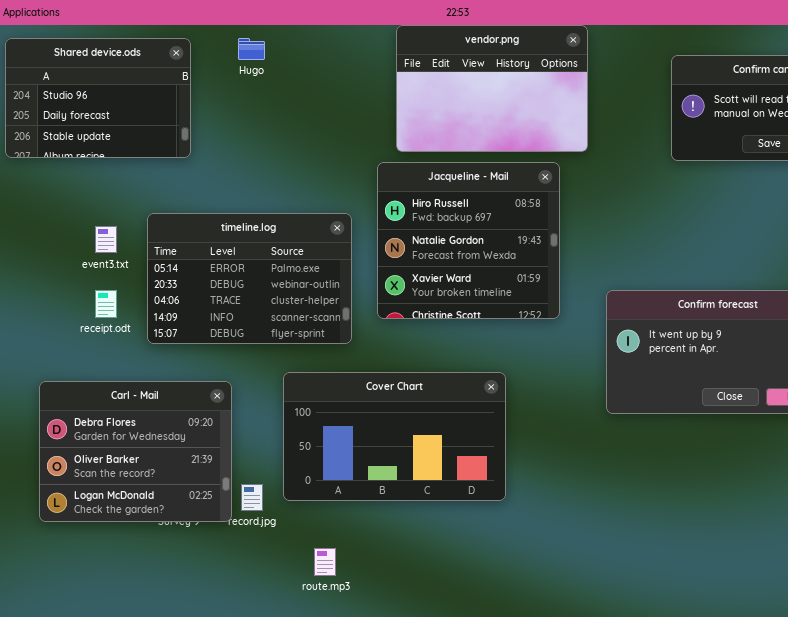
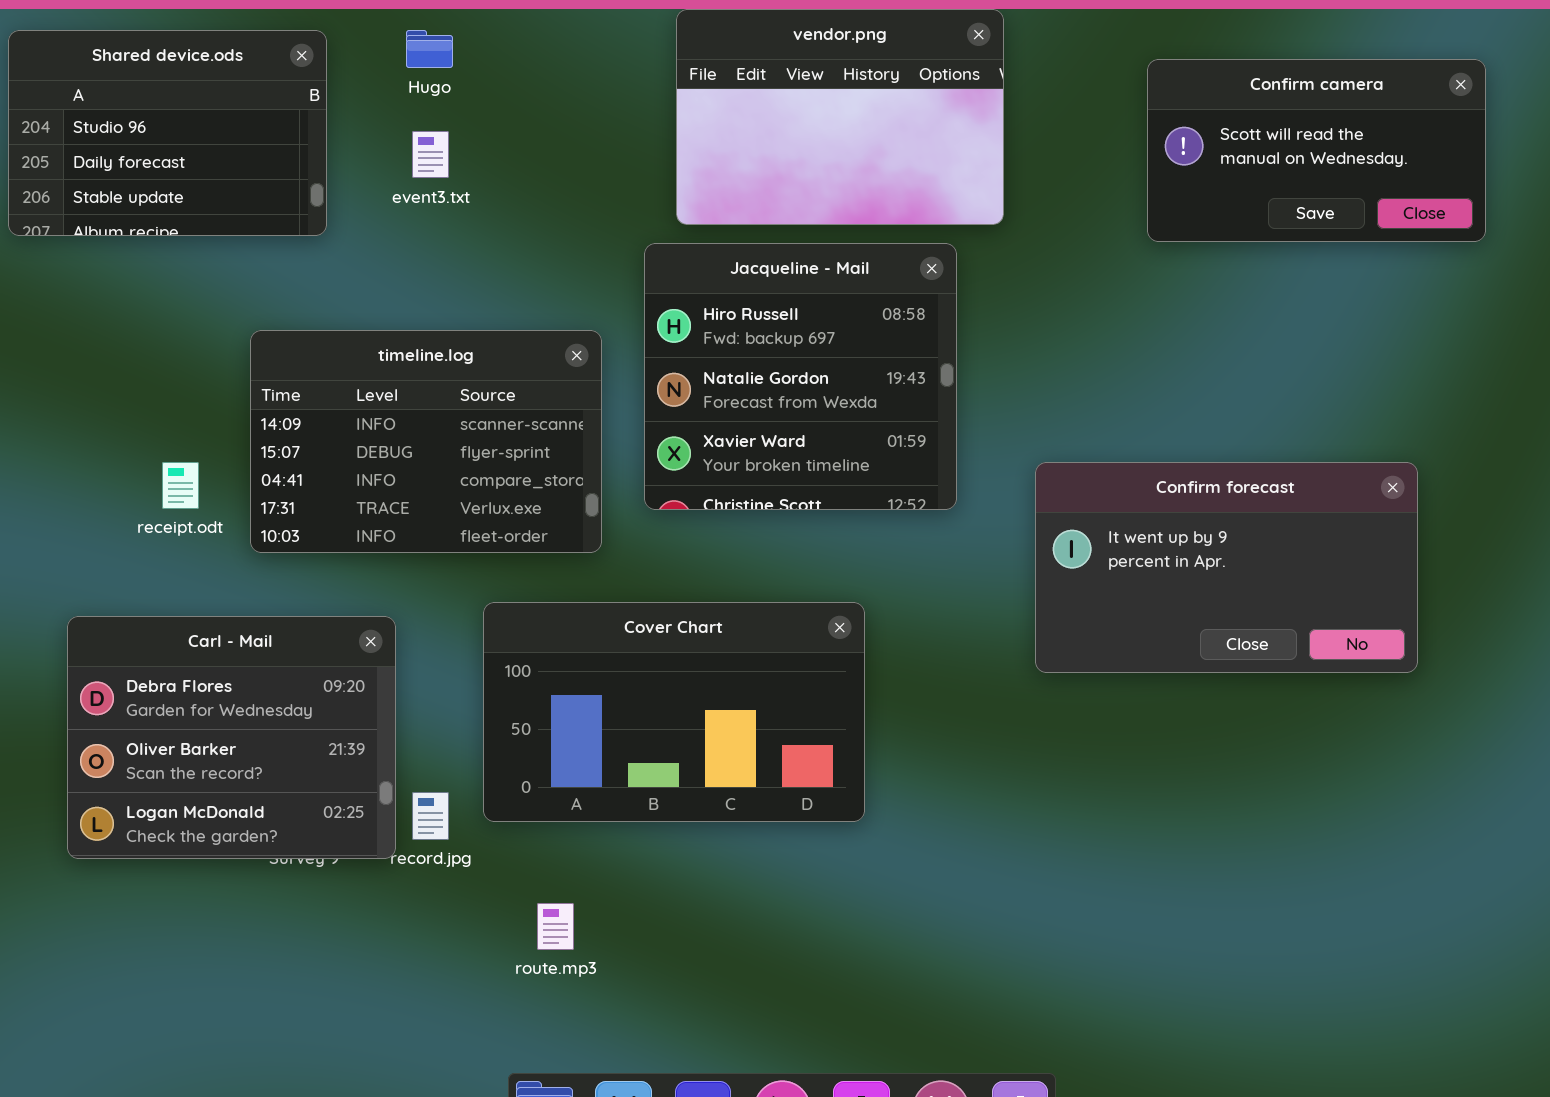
timeline.log: [147,213,352,344] -> [250,330,602,553], scrolled down 3 rows
event3.txt: [95,226,117,253] -> [412,131,449,178], moved

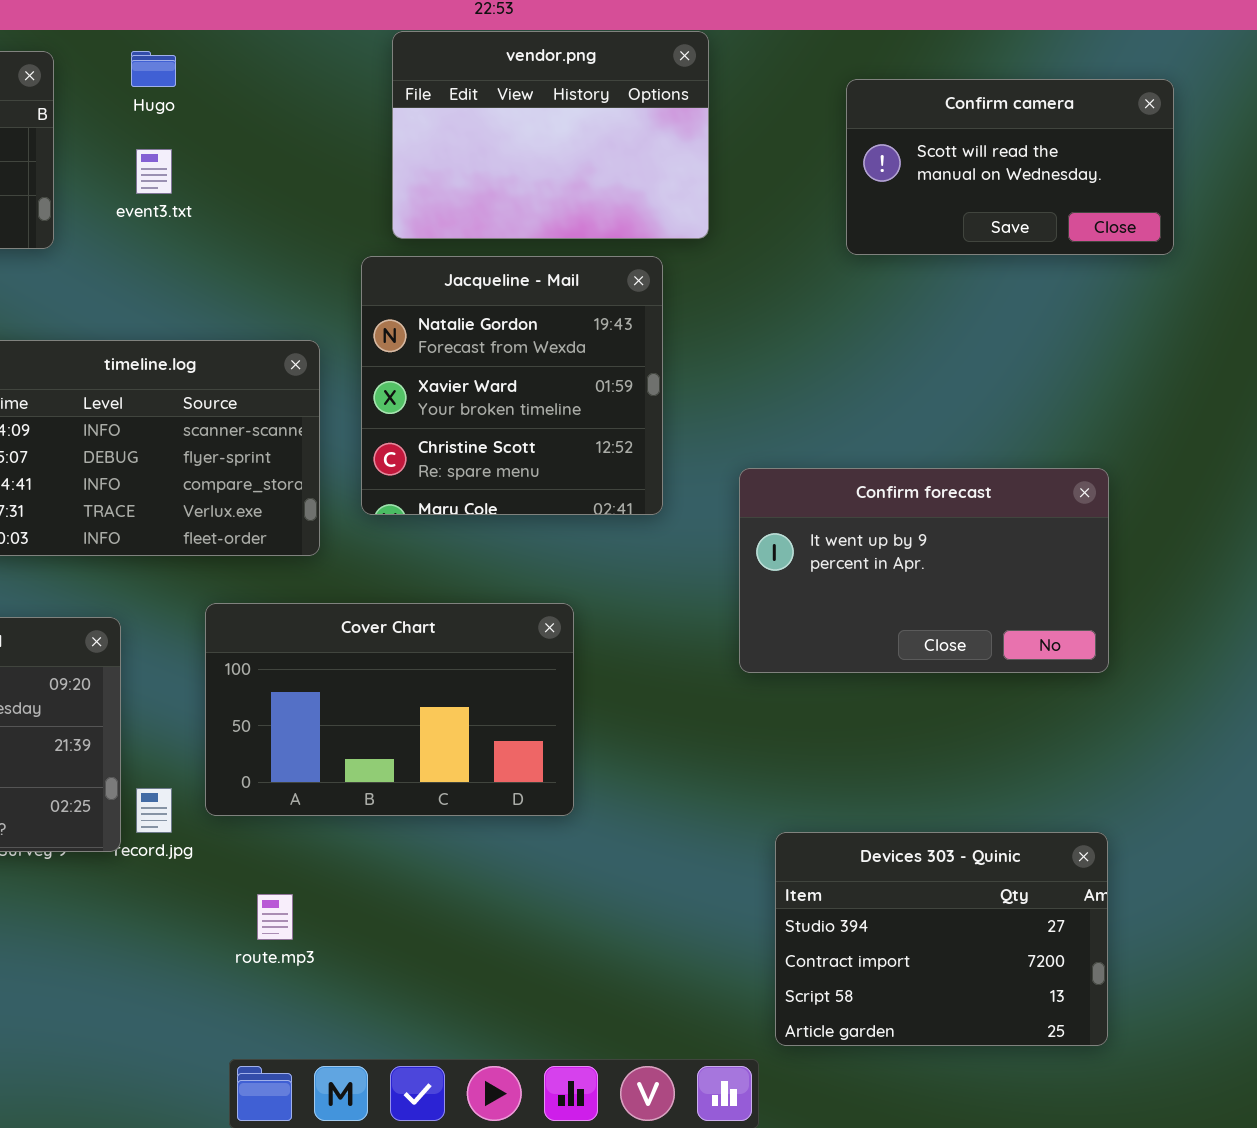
Jacqueline - Mail: [644,243,957,510] -> [361,256,663,515], scrolled down 1 row
Devices 303 - Quinic: none -> [775,832,1108,1046], opened

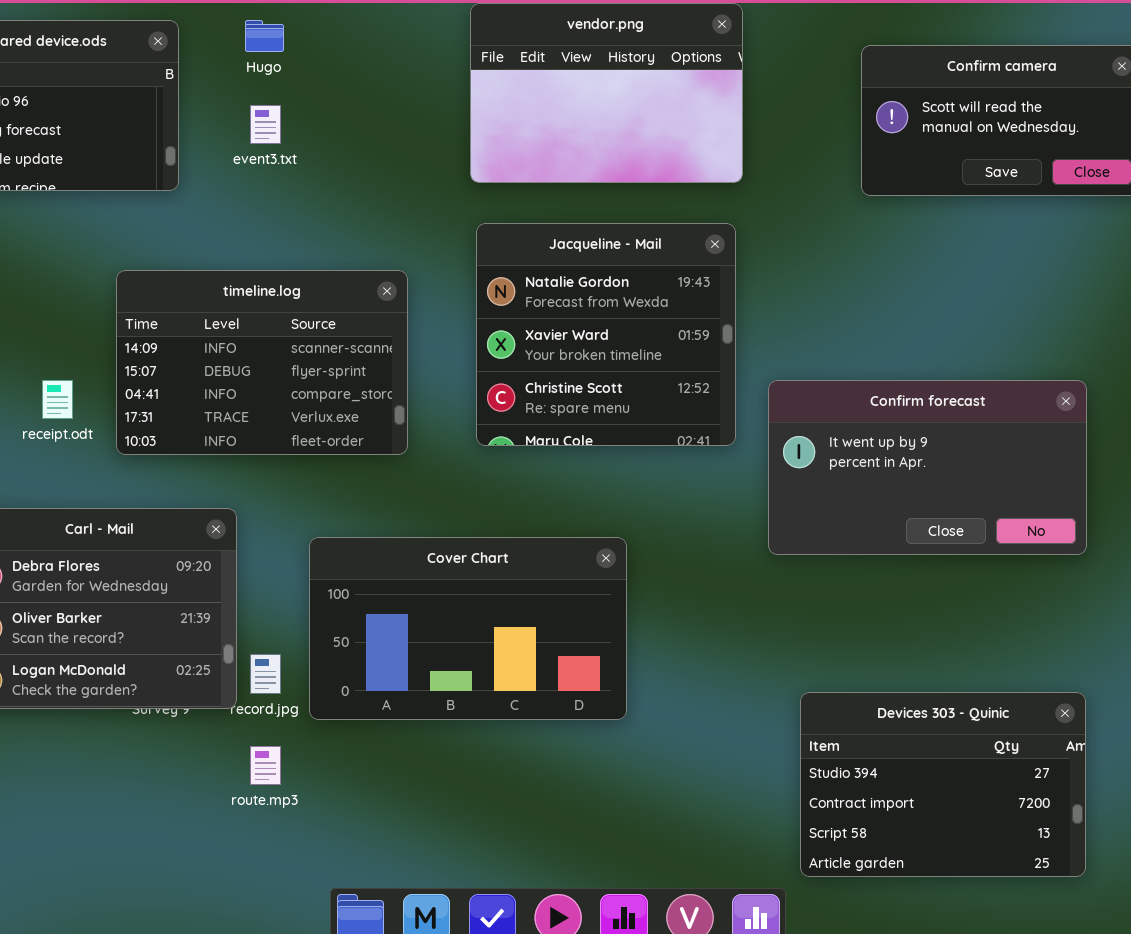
Jacqueline - Mail: [361,256,663,515] -> [476,223,736,446], moved
Cover Chart: [205,603,574,816] -> [309,537,627,720], moved
route.mp3: [257,894,293,940] -> [250,746,281,785], moved

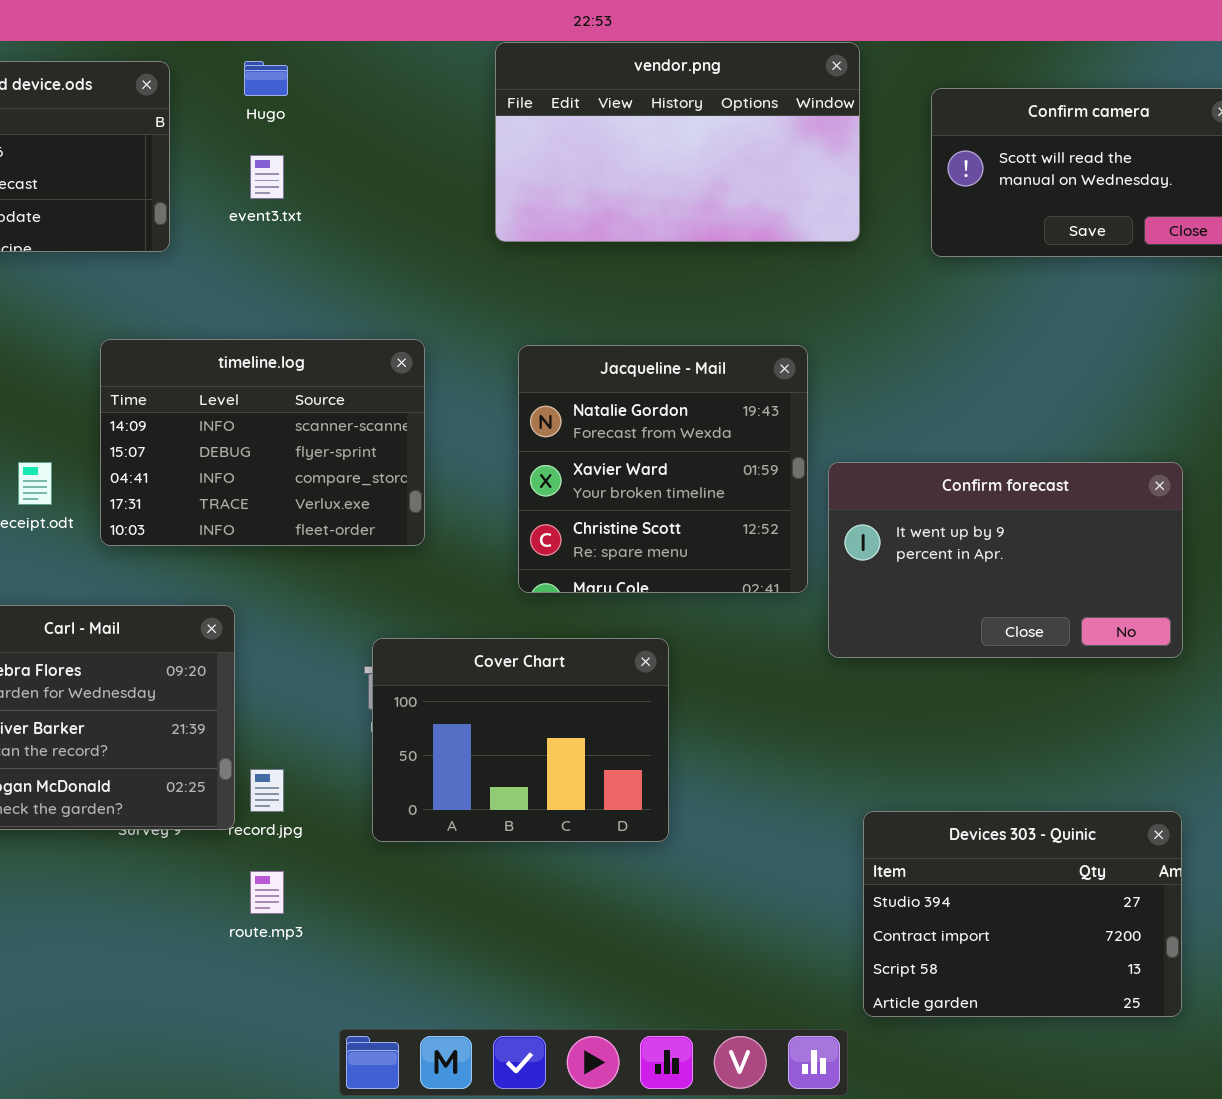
vendor.png: [470,3,743,183] -> [495,42,860,242], resized
Jacqueline - Mail: [476,223,736,446] -> [518,345,808,593], moved
Cover Chart: [309,537,627,720] -> [372,638,669,842], resized

